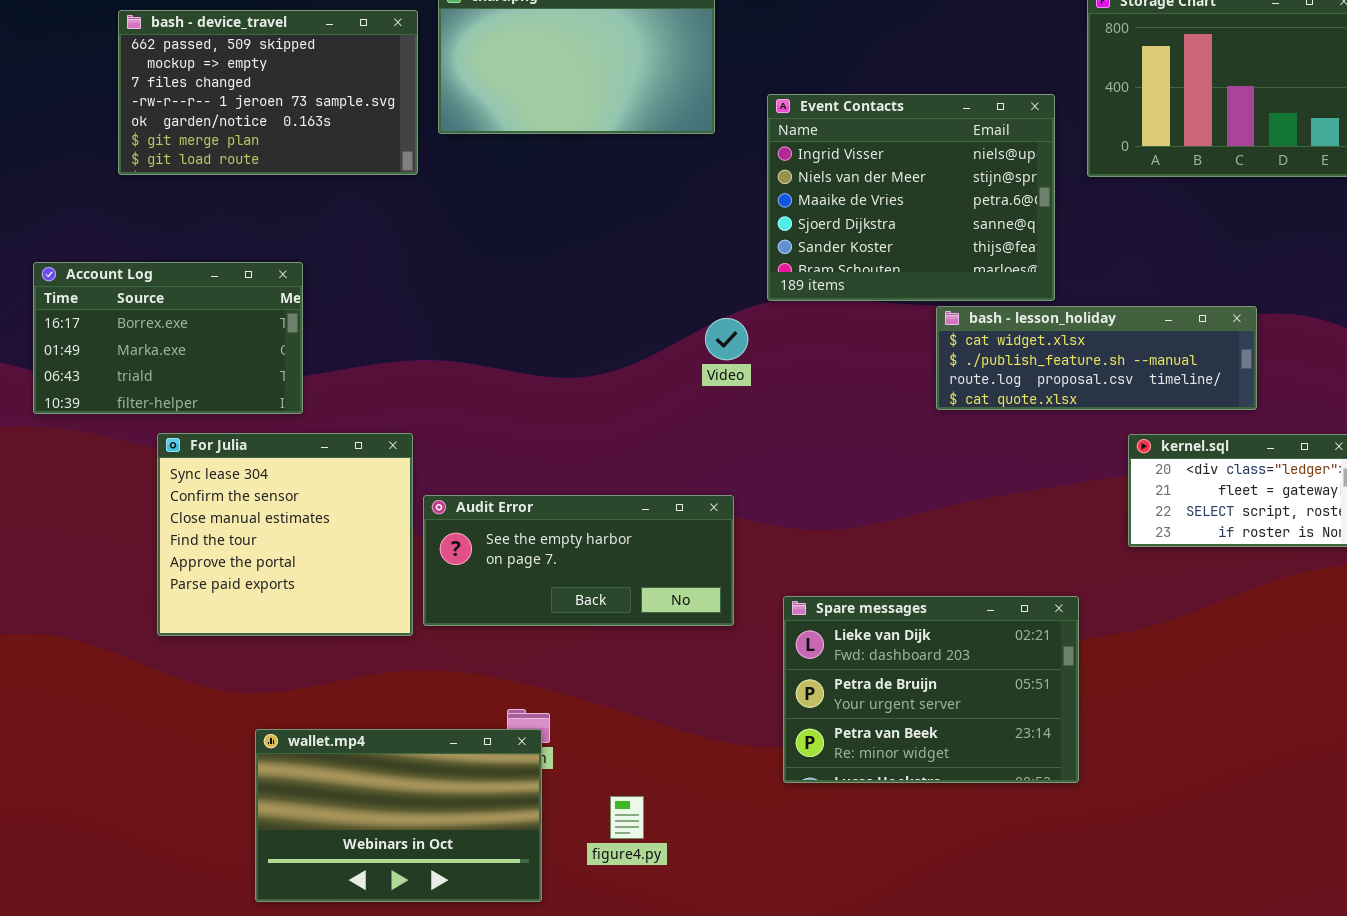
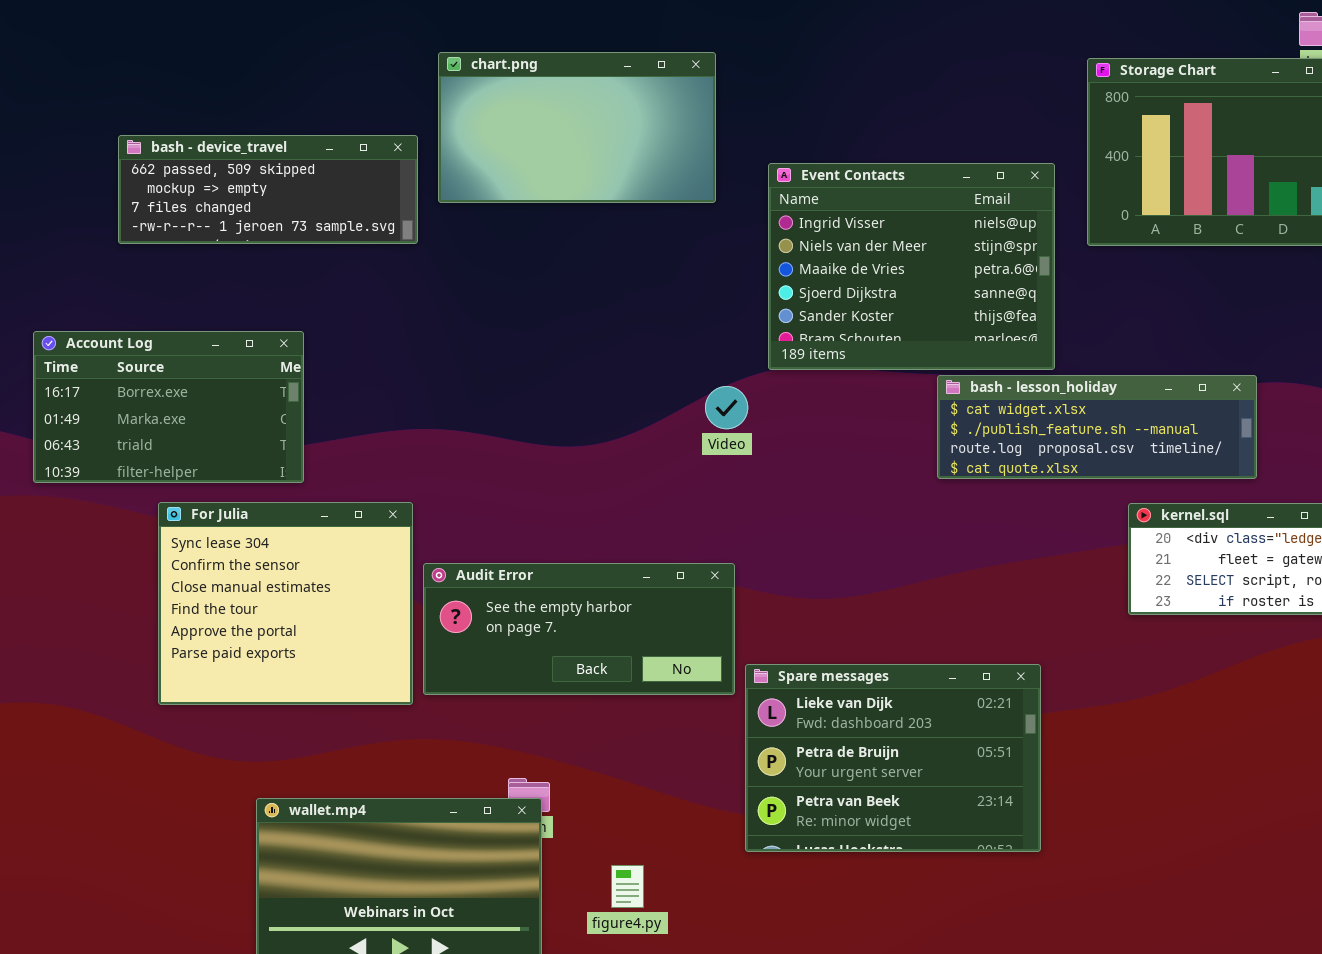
bash - device_travel: [118,10,418,175] -> [118,135,418,244], resized
Spare messages: [783,596,1079,783] -> [745,664,1041,852], moved

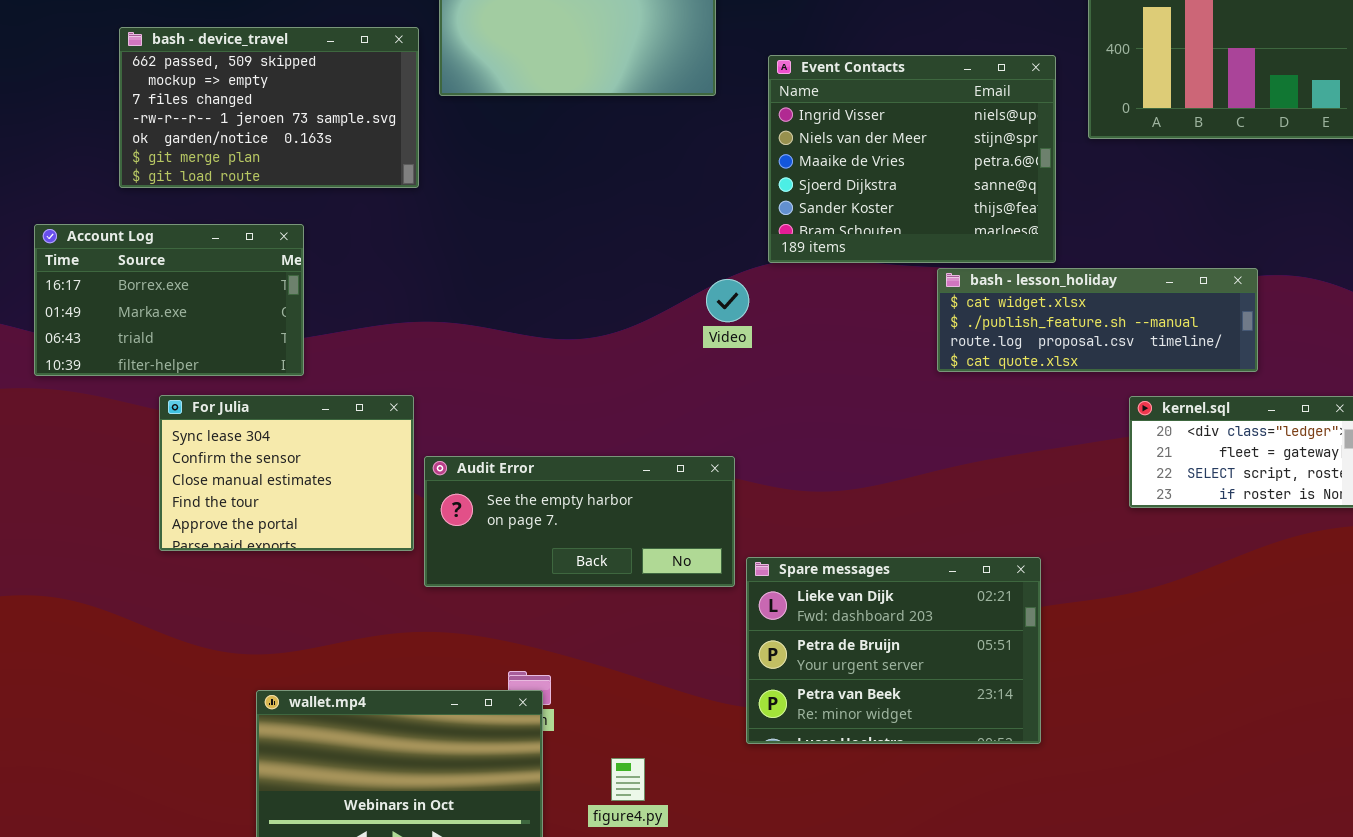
bash - device_travel: [118,135,418,244] -> [119,27,419,188], resized
For Julia: [158,502,413,705] -> [159,395,414,551], resized

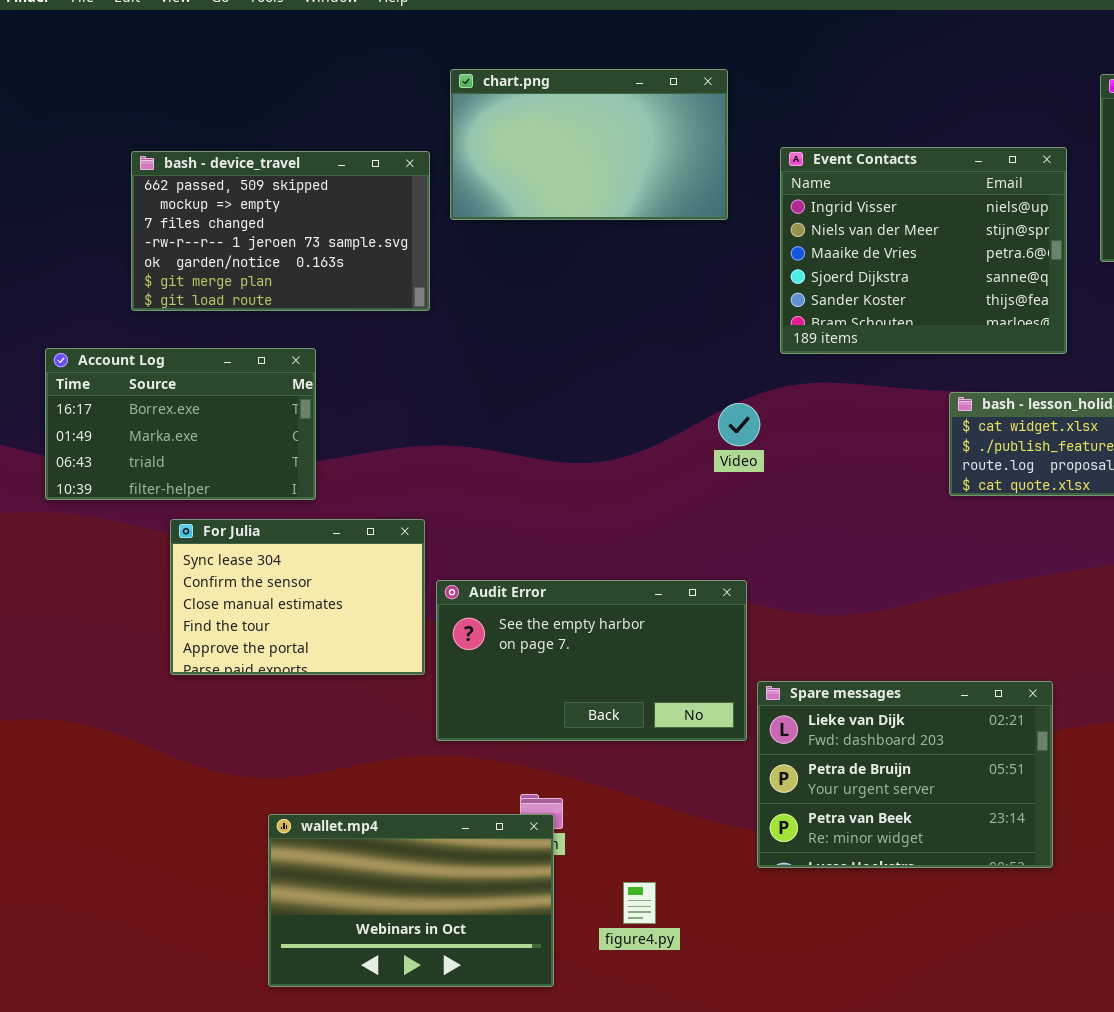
Event Contacts: [768,55,1056,263] -> [780,147,1067,354], moved
Audit Error: [424,456,735,587] -> [436,580,747,741], resized

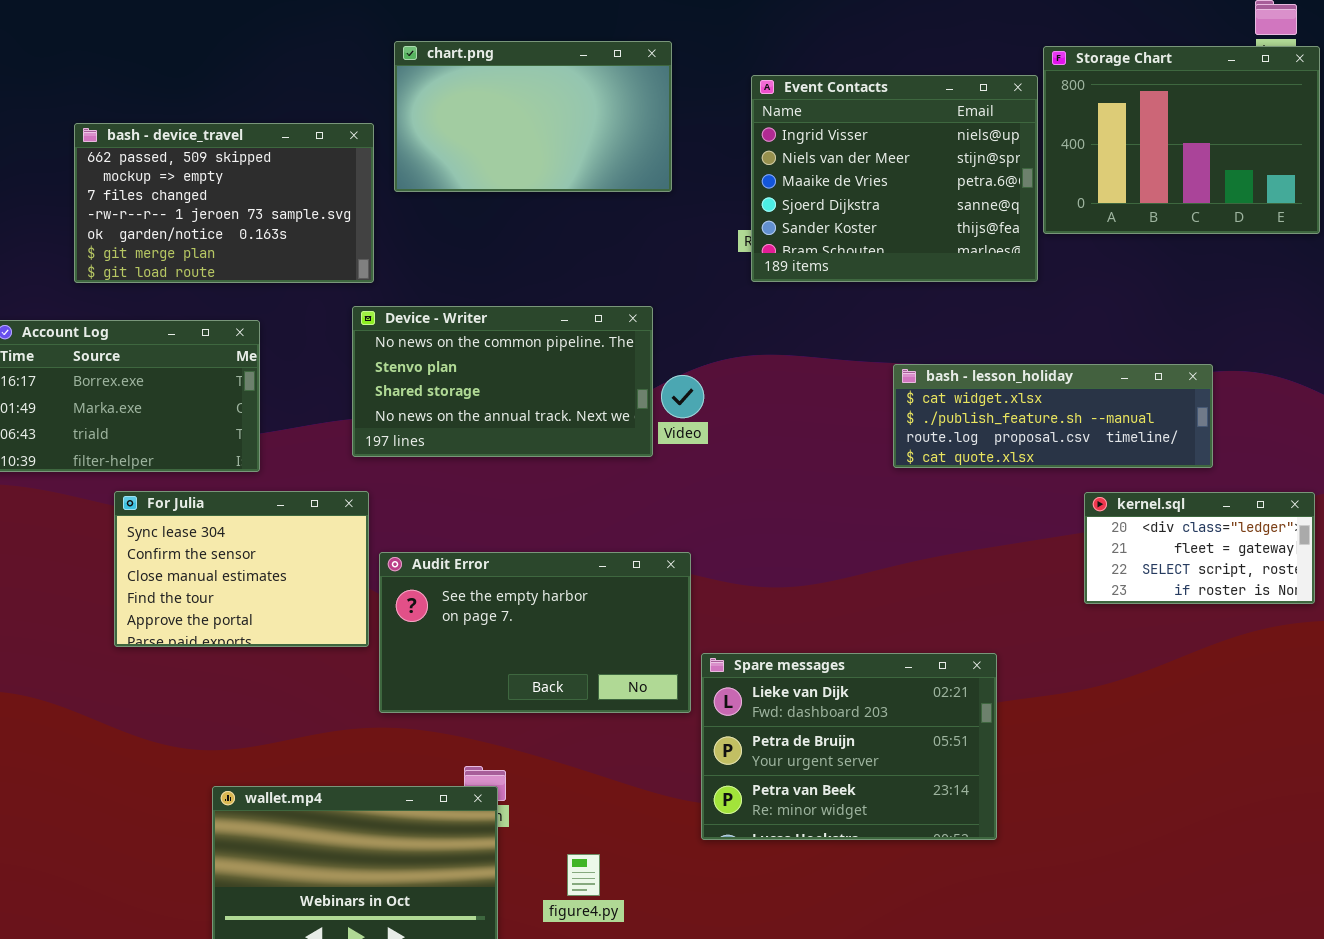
Event Contacts: [780,147,1067,354] -> [751,75,1038,282], moved
Device - Writer: none -> [352,306,653,457], opened

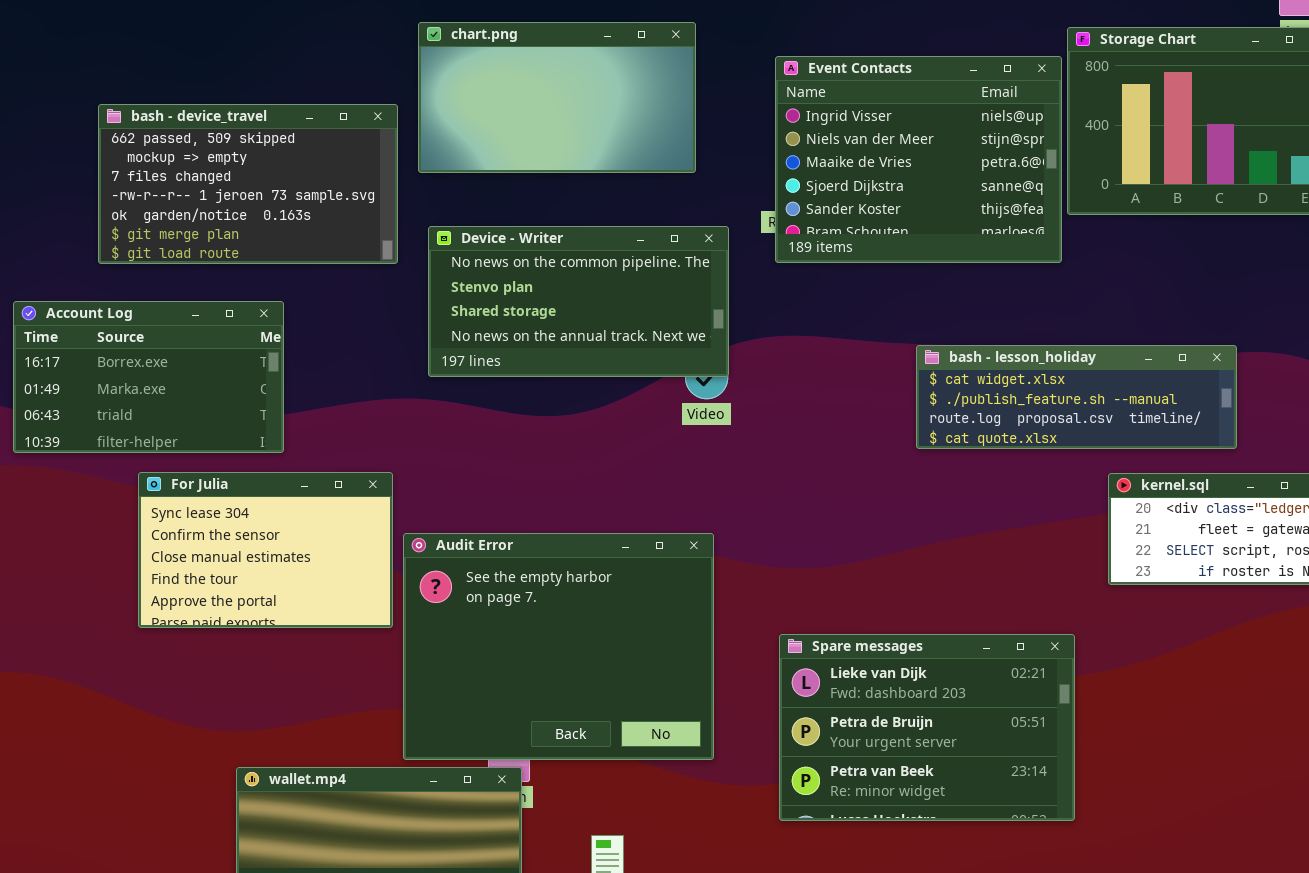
Device - Writer: [352,306,653,457] -> [428,226,729,377], moved
Audit Error: [379,552,691,713] -> [403,533,714,760], resized
Spare messages: [701,653,997,840] -> [779,634,1075,821], moved

